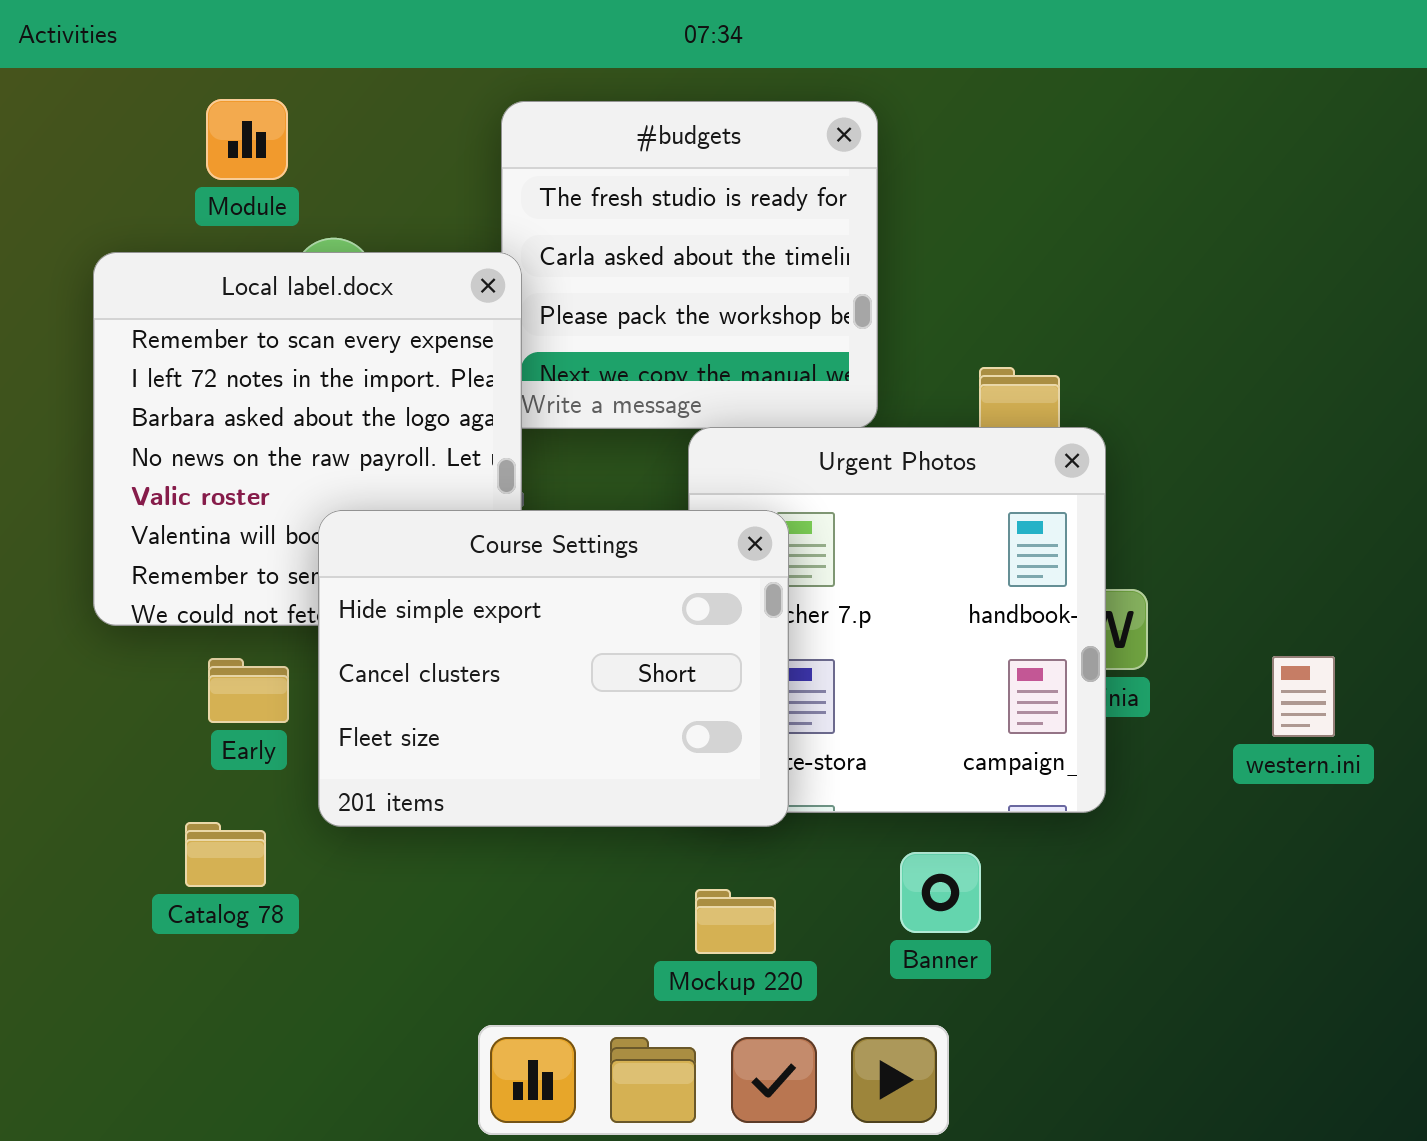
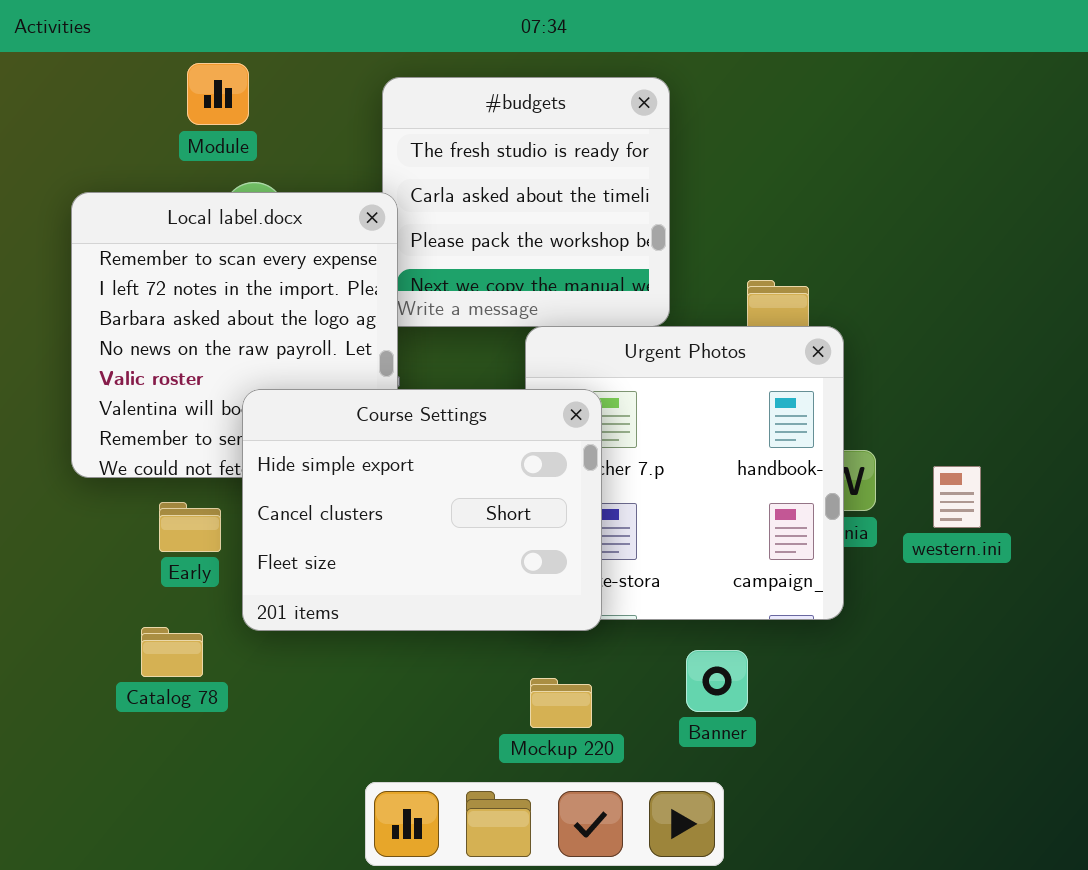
Module: [206,99,288,180] -> [187,63,249,125], moved
western.ini: [1272,656,1335,737] -> [933,466,981,528], moved

